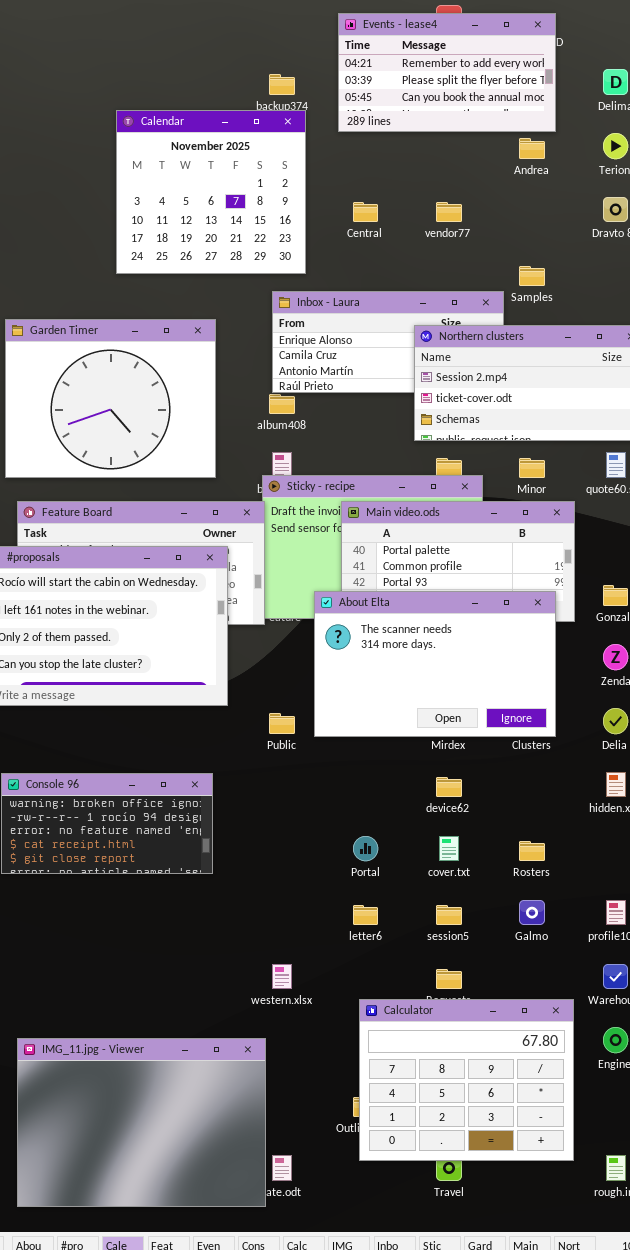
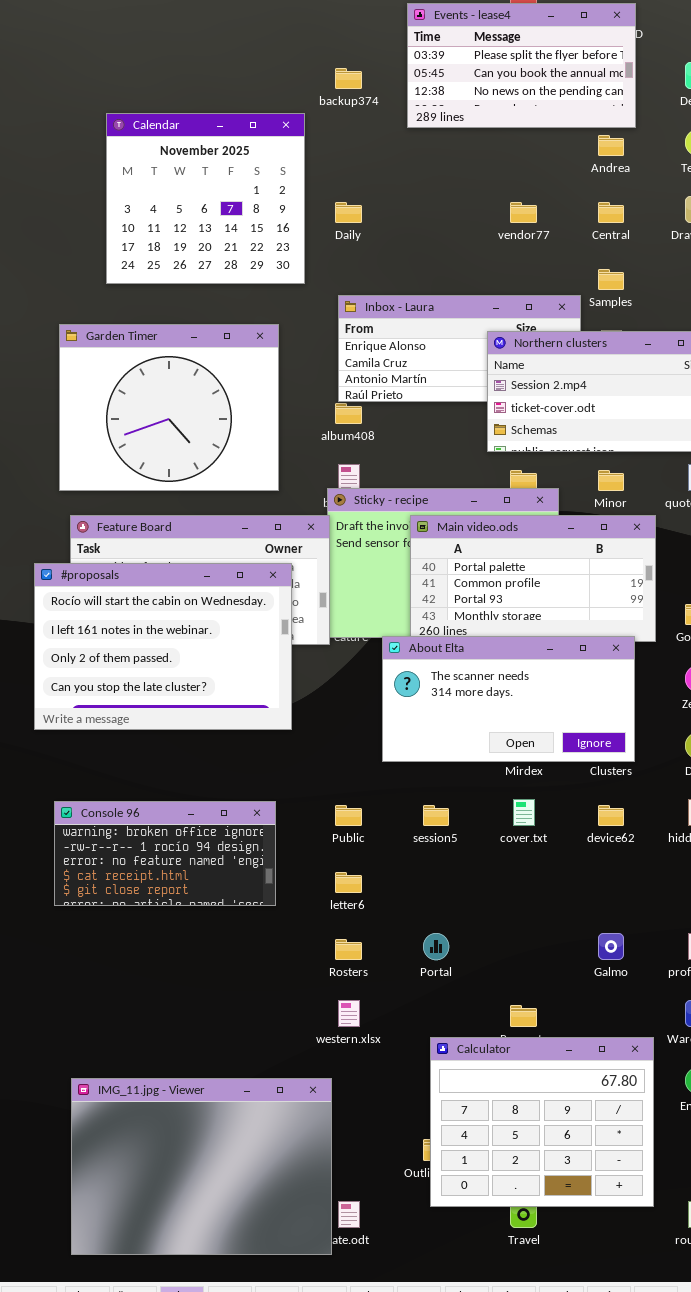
Events - lease4: [338,13,556,132] -> [407,3,636,128], scrolled down 1 row
Calendar: [116,110,306,274] -> [106,113,305,284], moved
Central: [353,202,378,222] -> [598,202,624,223], moved
About Elta: [314,591,556,737] -> [382,636,635,762], resized
Public: [269,713,295,734] -> [335,805,362,826], moved
device62: [436,777,462,797] -> [598,805,624,826], moved
Portal: [353,836,378,861] -> [423,933,449,960], moved
cover.txt: [439,836,459,861] -> [513,799,535,826], moved
Rosters: [519,841,545,861] -> [335,939,362,960], moved
letter6: [353,905,378,925] -> [335,872,362,893], moved
session5: [436,905,462,925] -> [423,805,449,826], moved

